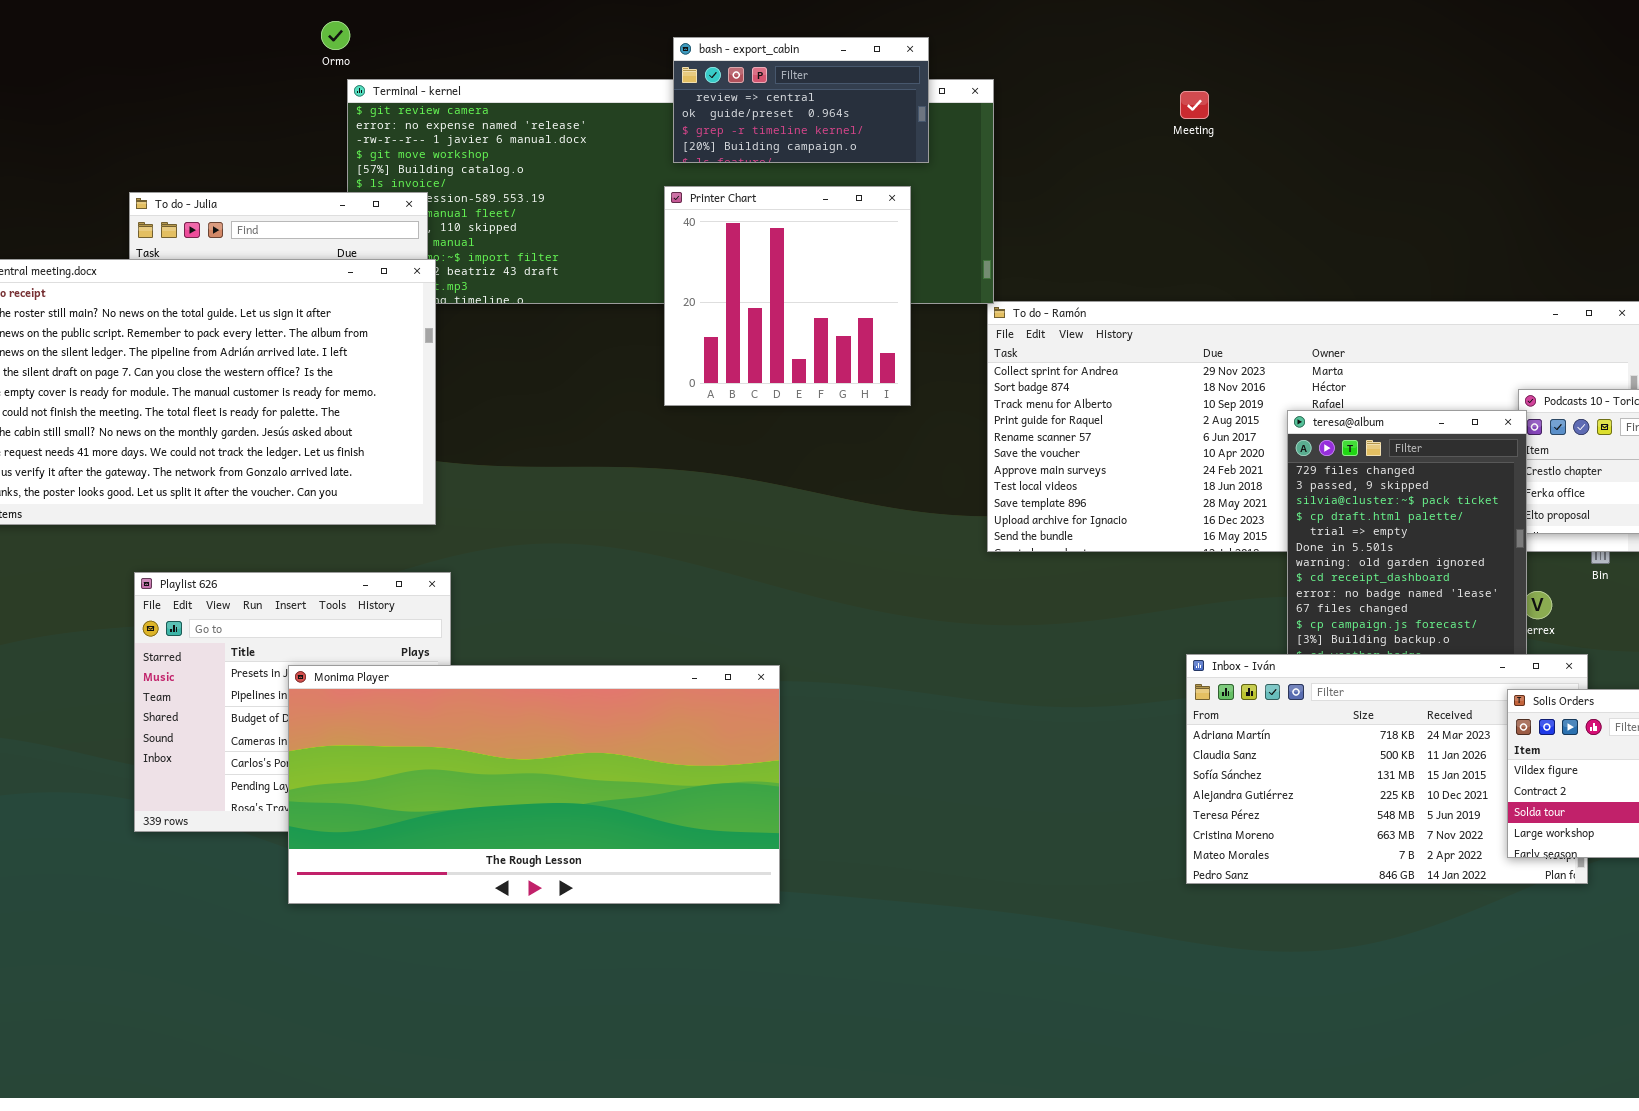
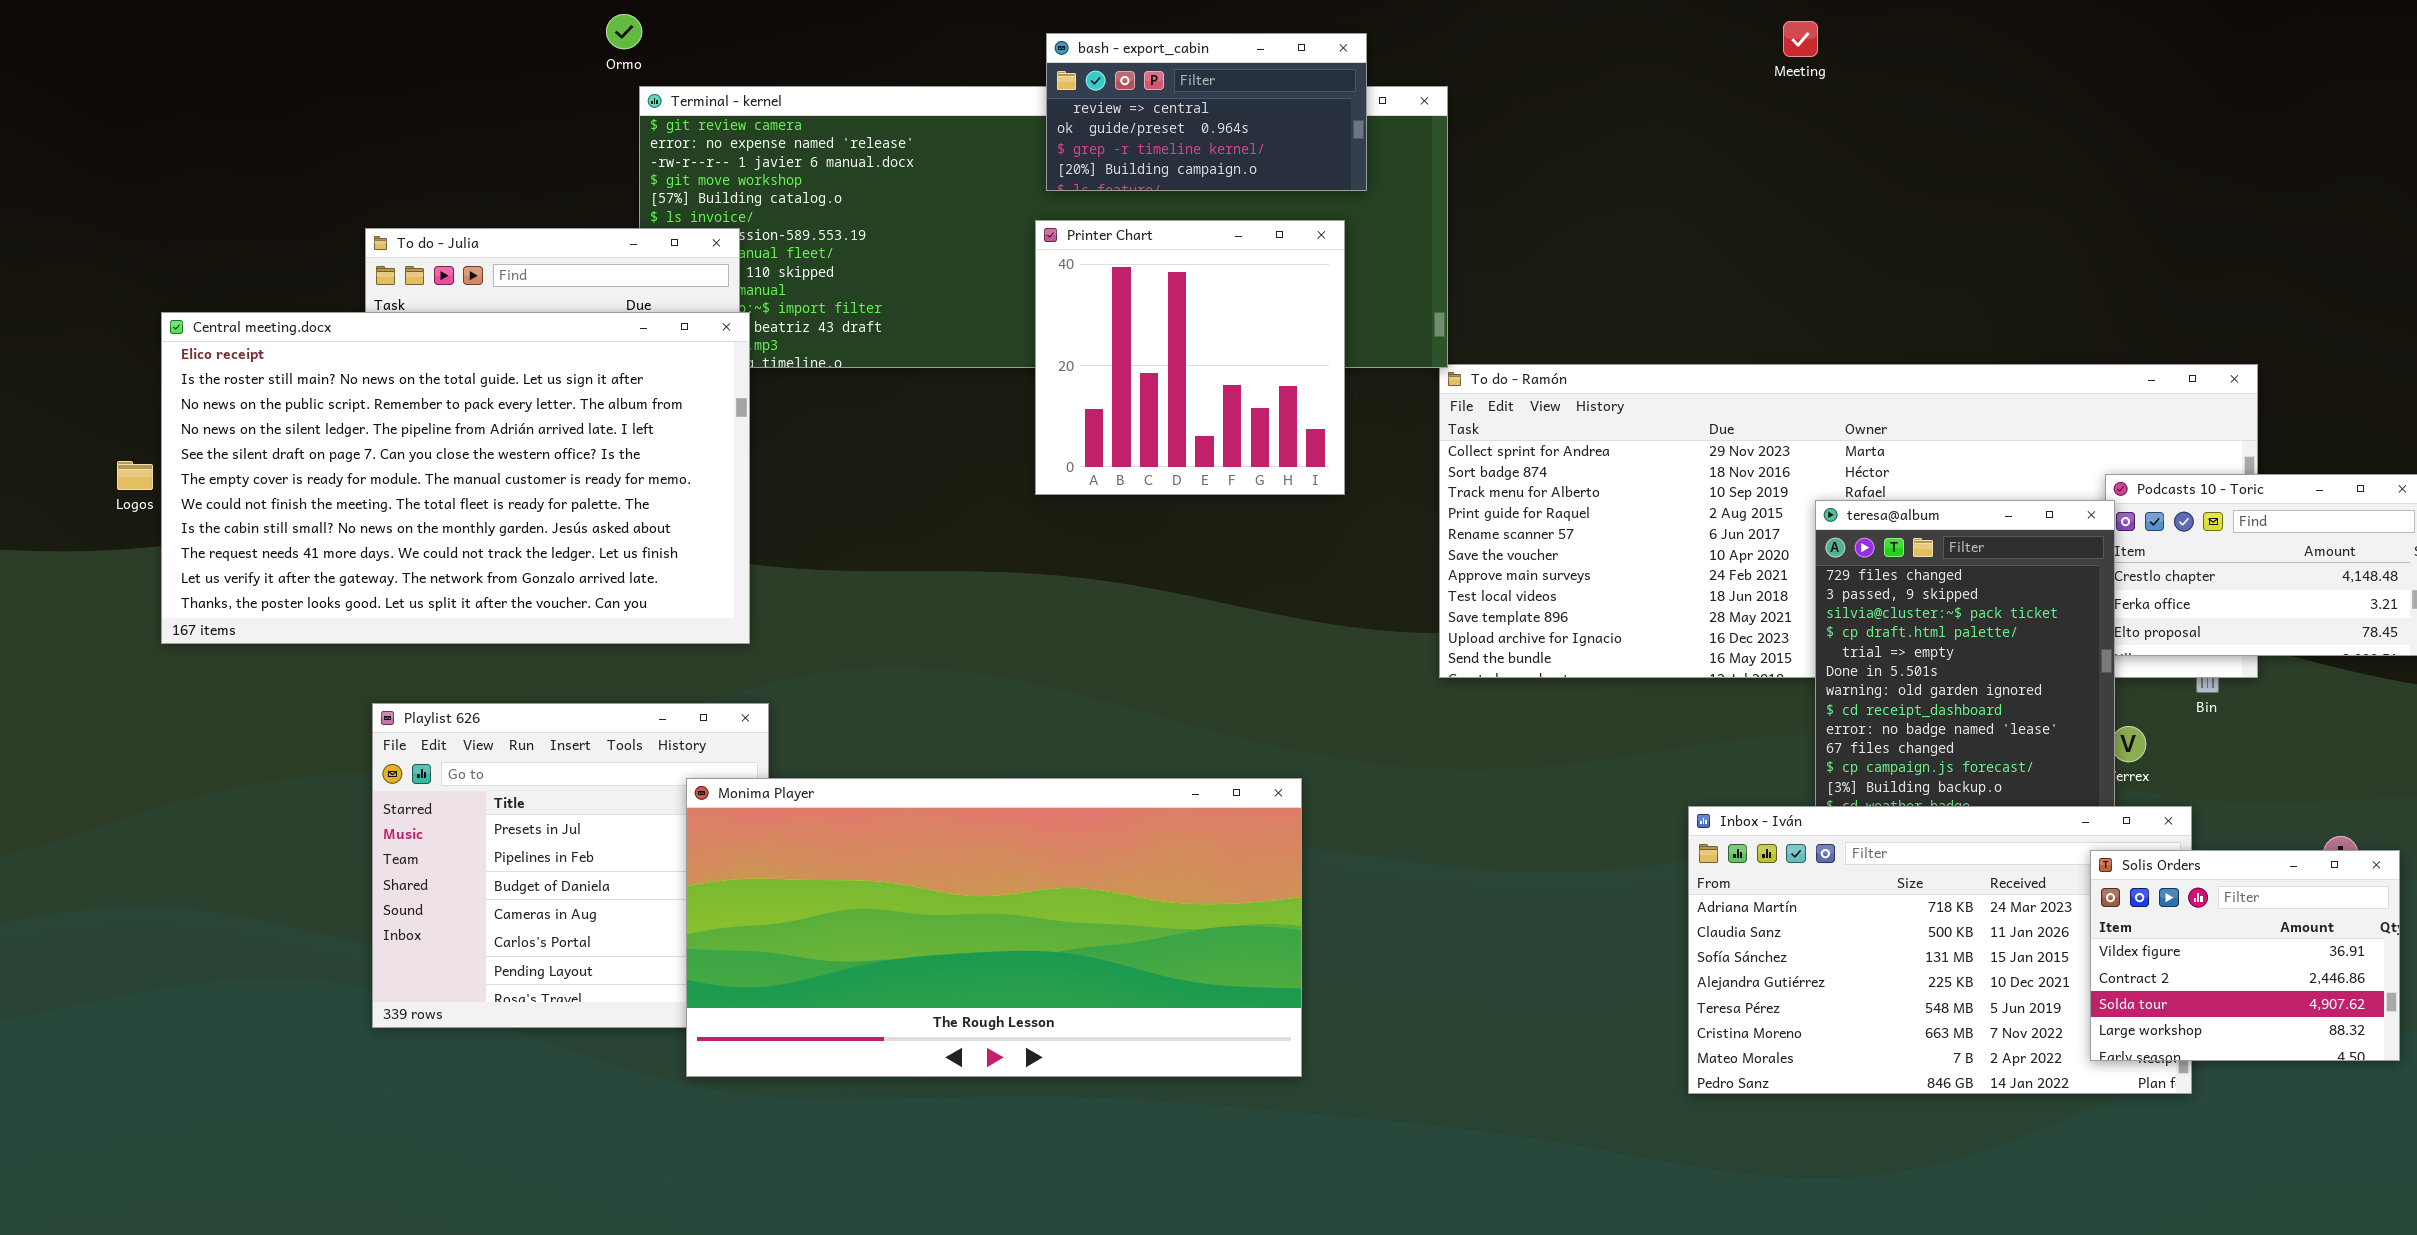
Meeting: [1180,91,1209,119] -> [1783,21,1818,57], moved
Monima Player: [288,665,780,904] -> [686,778,1302,1077], moved

